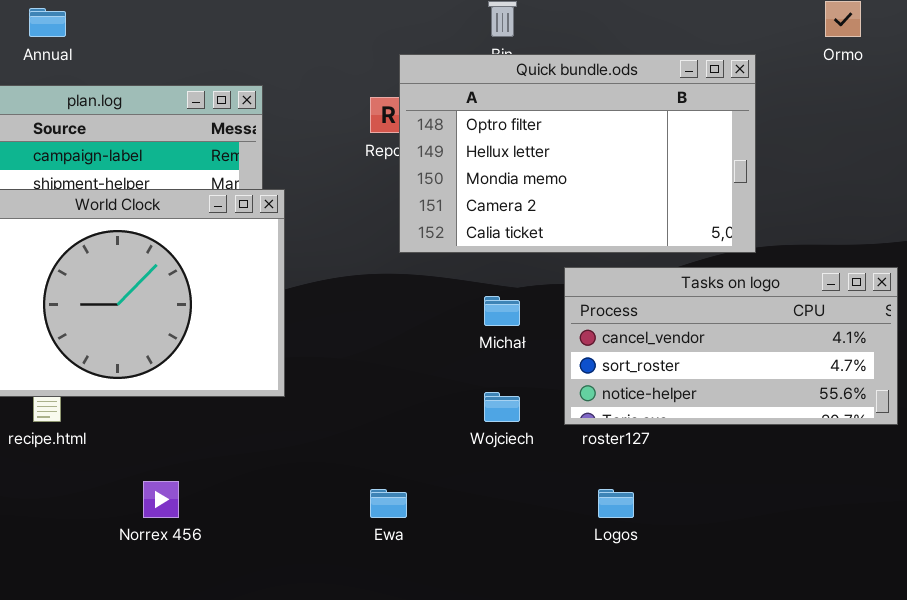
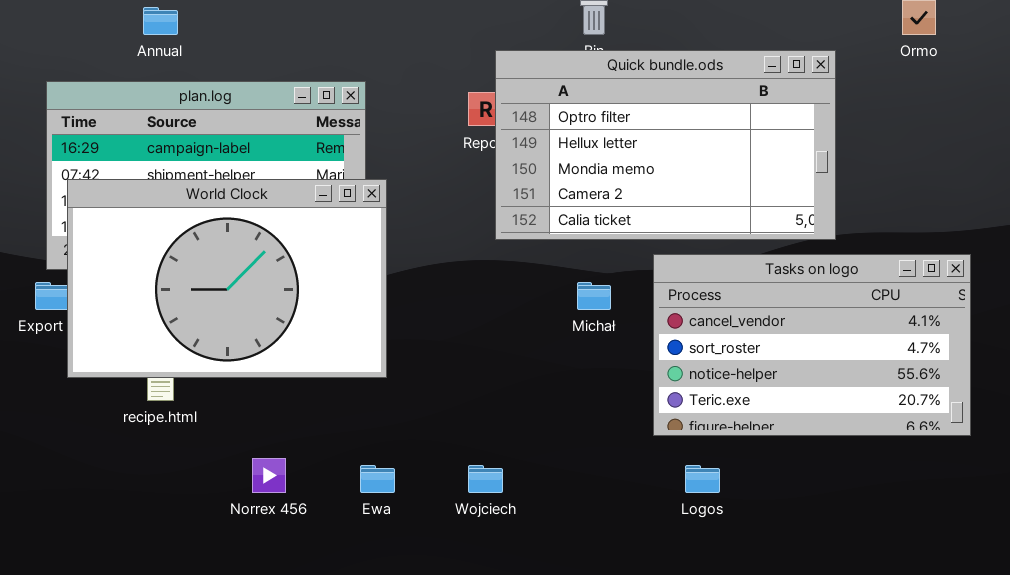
Tasks on logo: [564,267,898,425] -> [653,254,971,436], resized
Wojciech: [484,392,520,422] -> [468,465,503,493], moved
Ewa: [370,489,407,518] -> [360,465,395,493], moved

